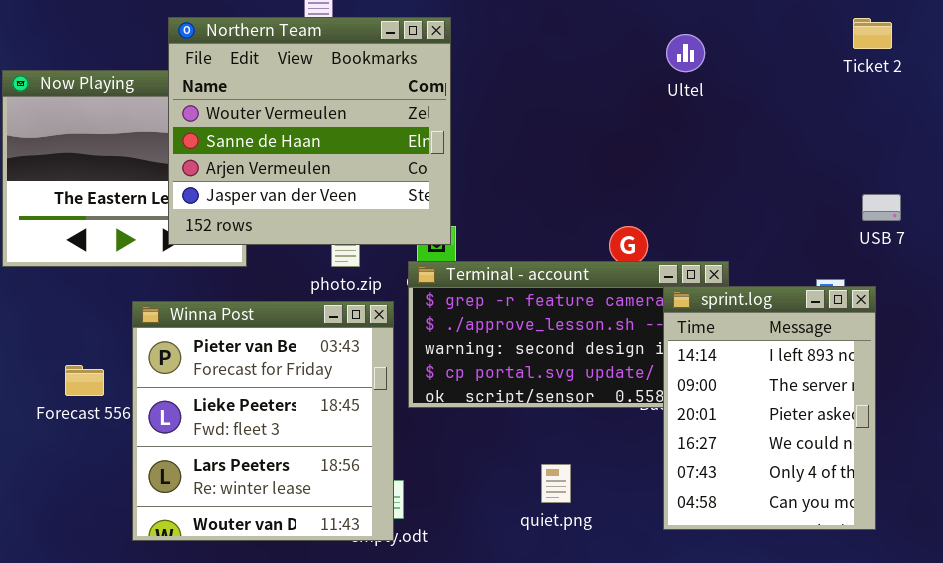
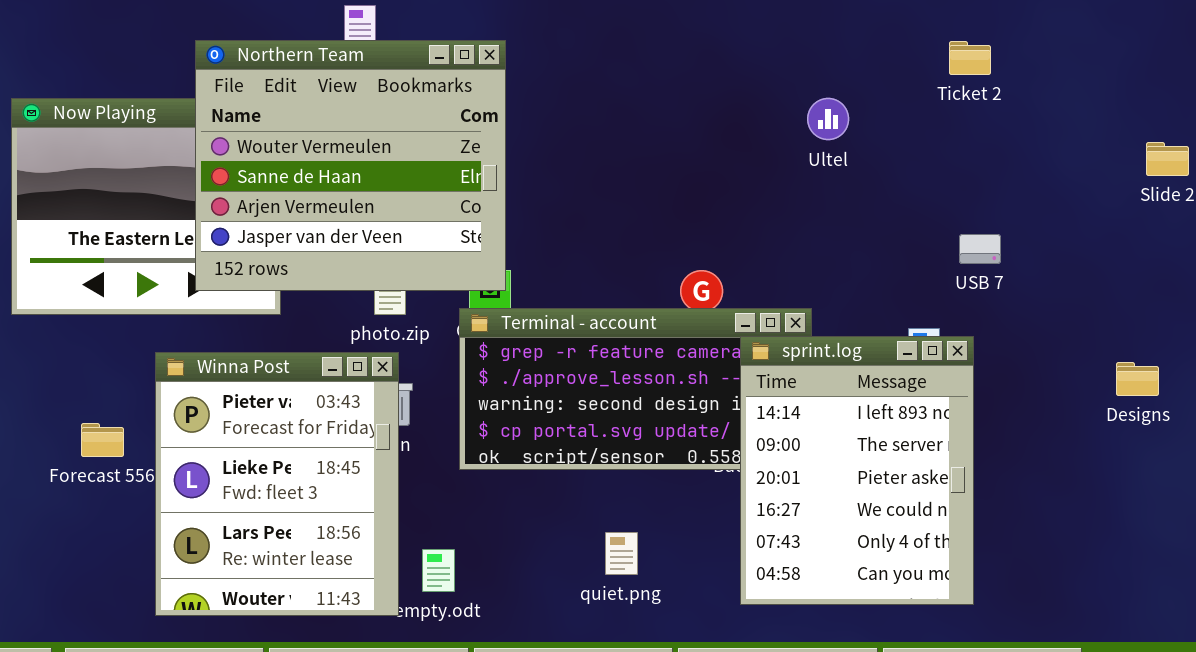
Ultel: [666,34,705,72] -> [807,98,849,140], moved
Winna Post: [132,301,394,541] -> [155,352,399,616], resized

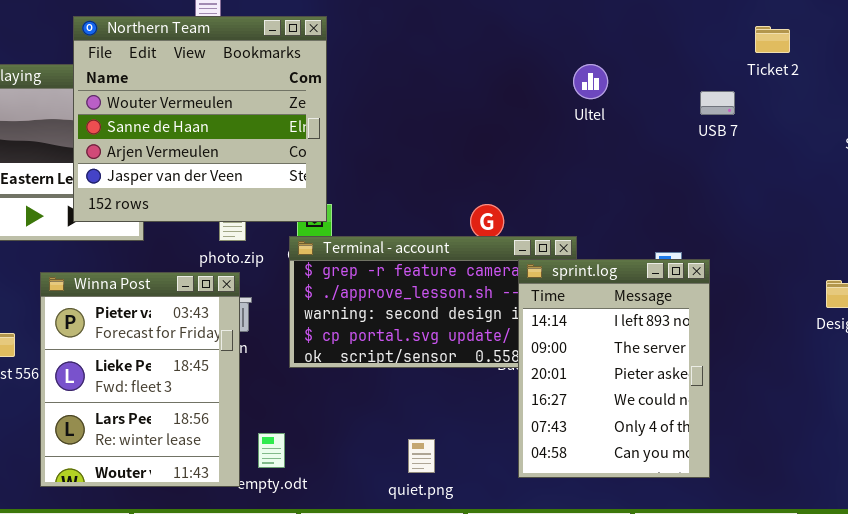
Ticket 2: [949,41,991,75] -> [755,26,790,53], moved
USB 7: [959,234,1001,264] -> [700,91,735,115], moved
quiet.png: [605,532,638,575] -> [408,439,435,473], moved

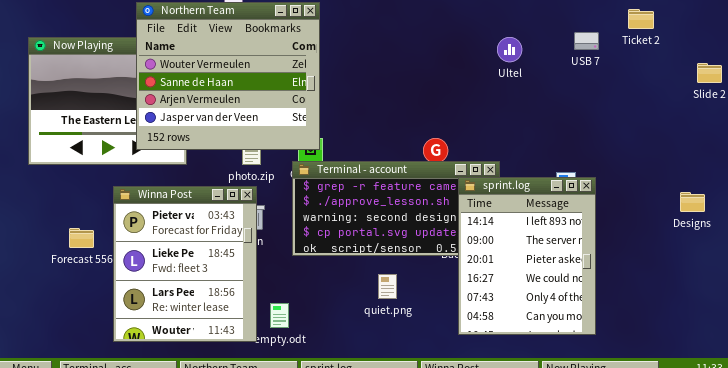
USB 7: [700,91,735,115] -> [574,32,599,50], moved
quiet.png: [408,439,435,473] -> [378,274,397,299], moved

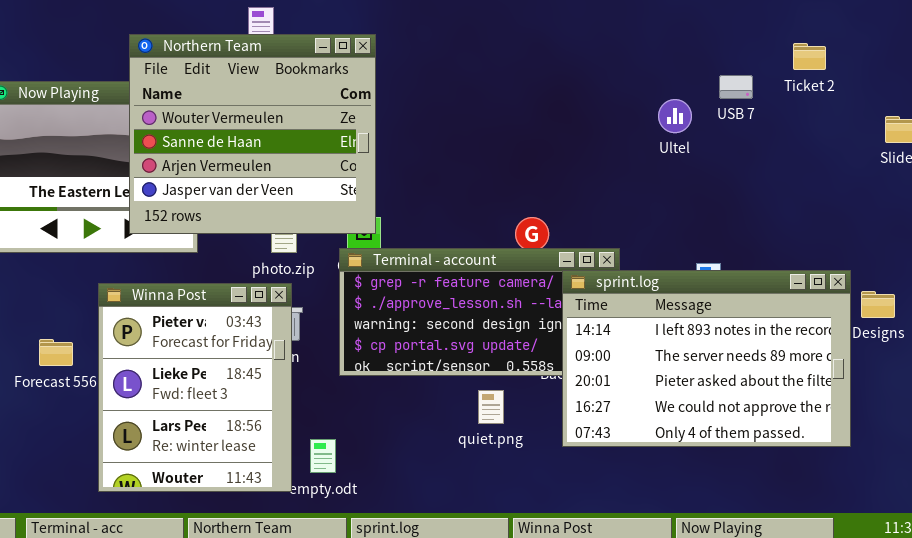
Ultel: [497,37,522,62] -> [658,99,692,133], moved
sprint.log: [458,177,596,335] -> [562,270,851,447], resized
quiet.png: [378,274,397,299] -> [478,390,504,424], moved

